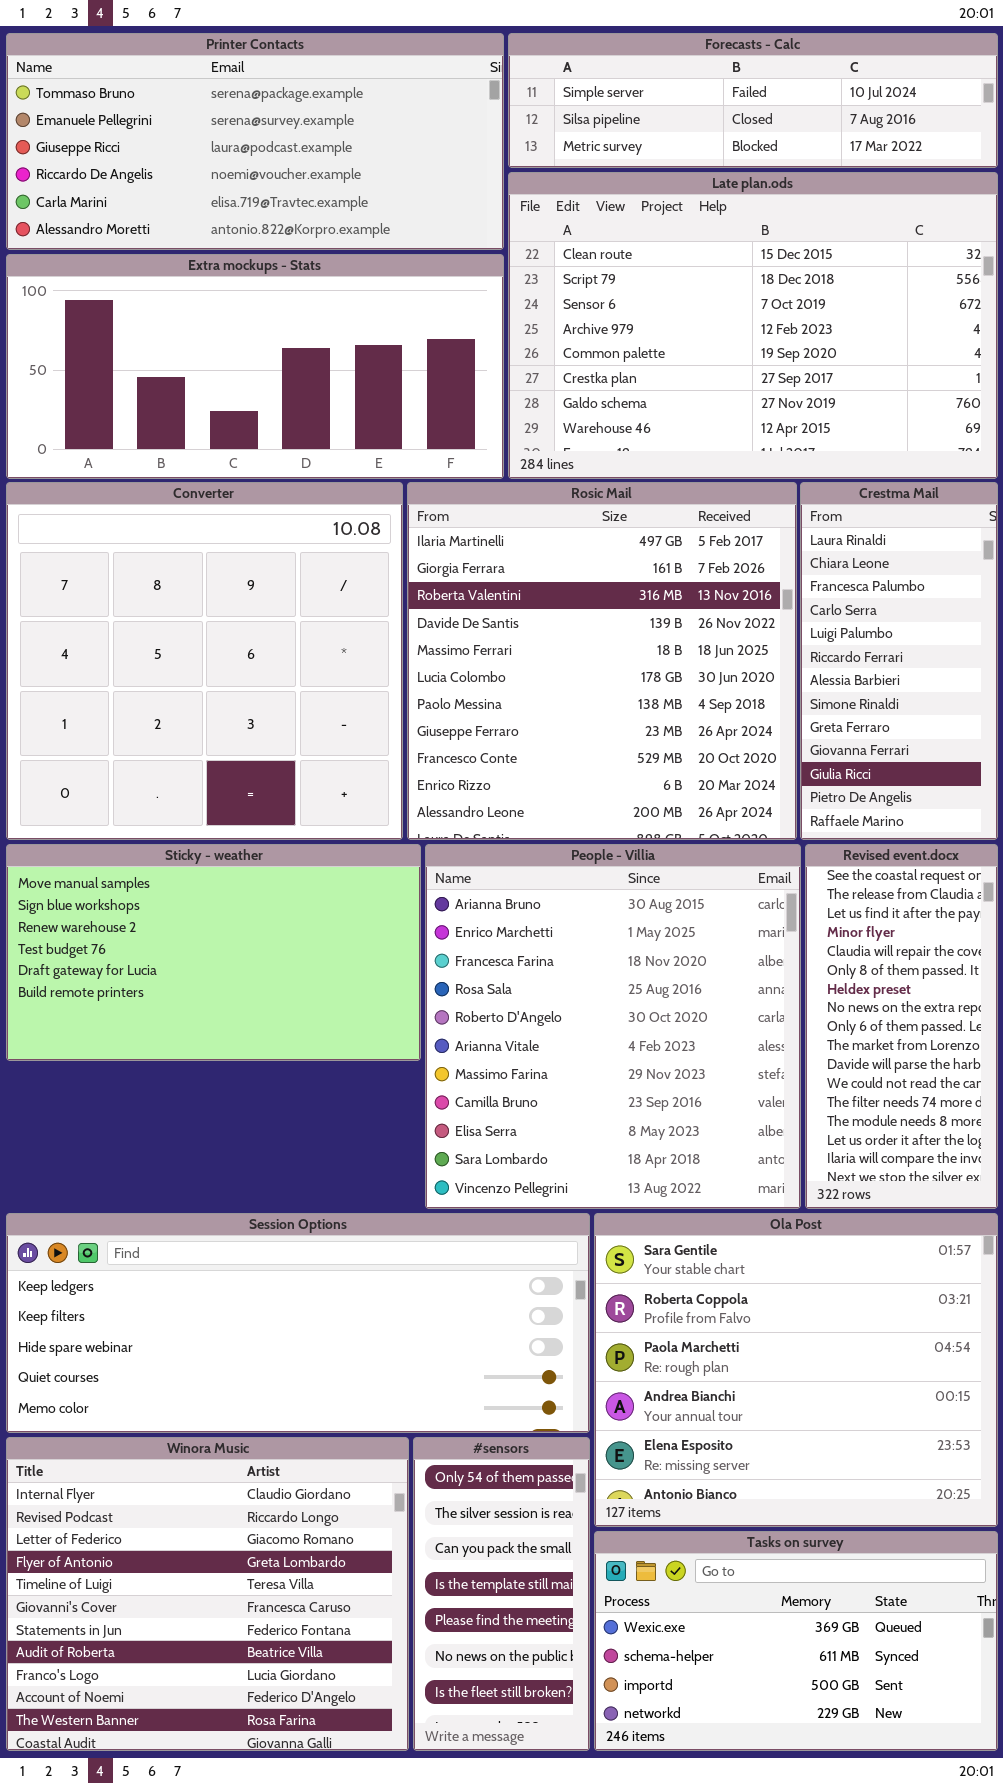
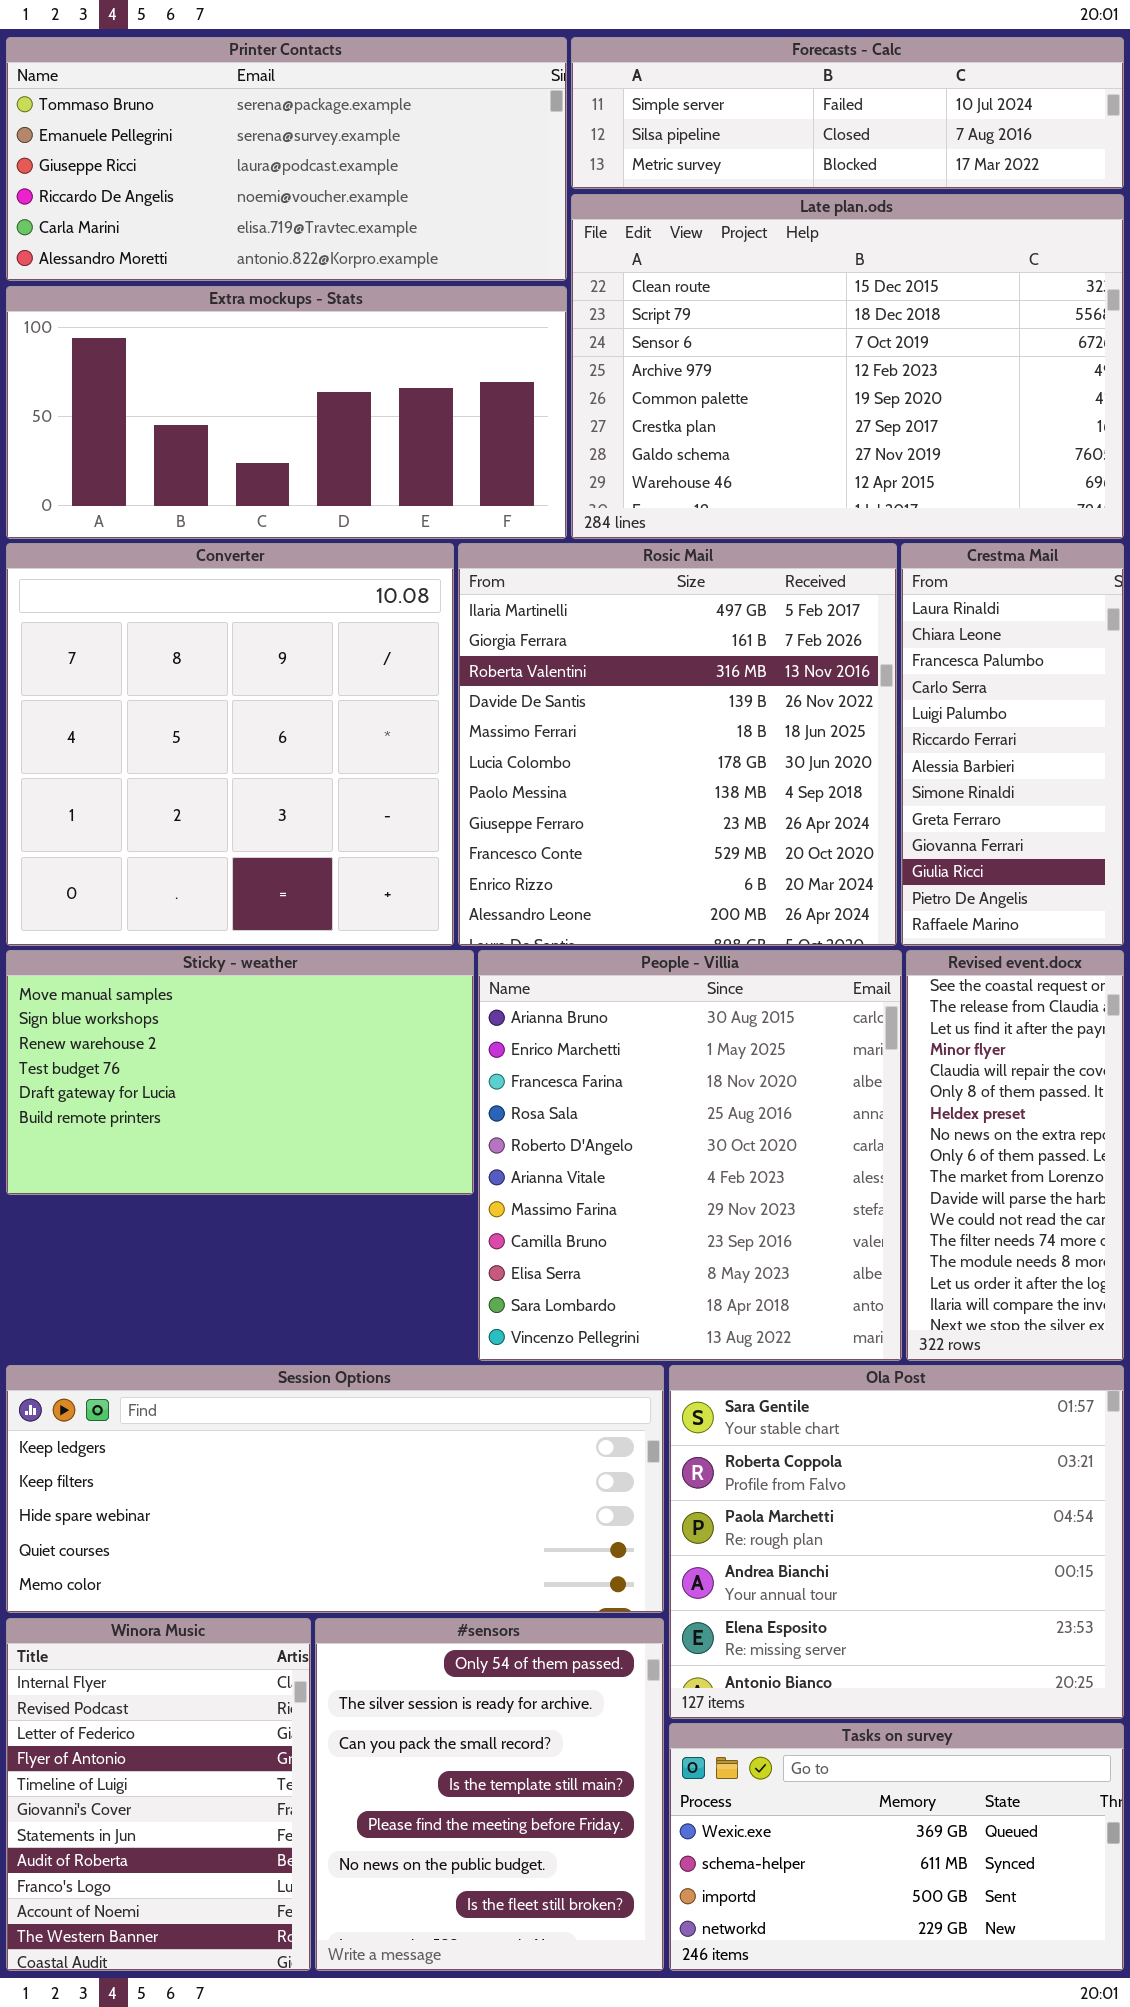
Winora Music: [6,1437,409,1751] -> [6,1618,311,1971], resized
#sensors: [413,1437,590,1751] -> [315,1618,664,1971], resized

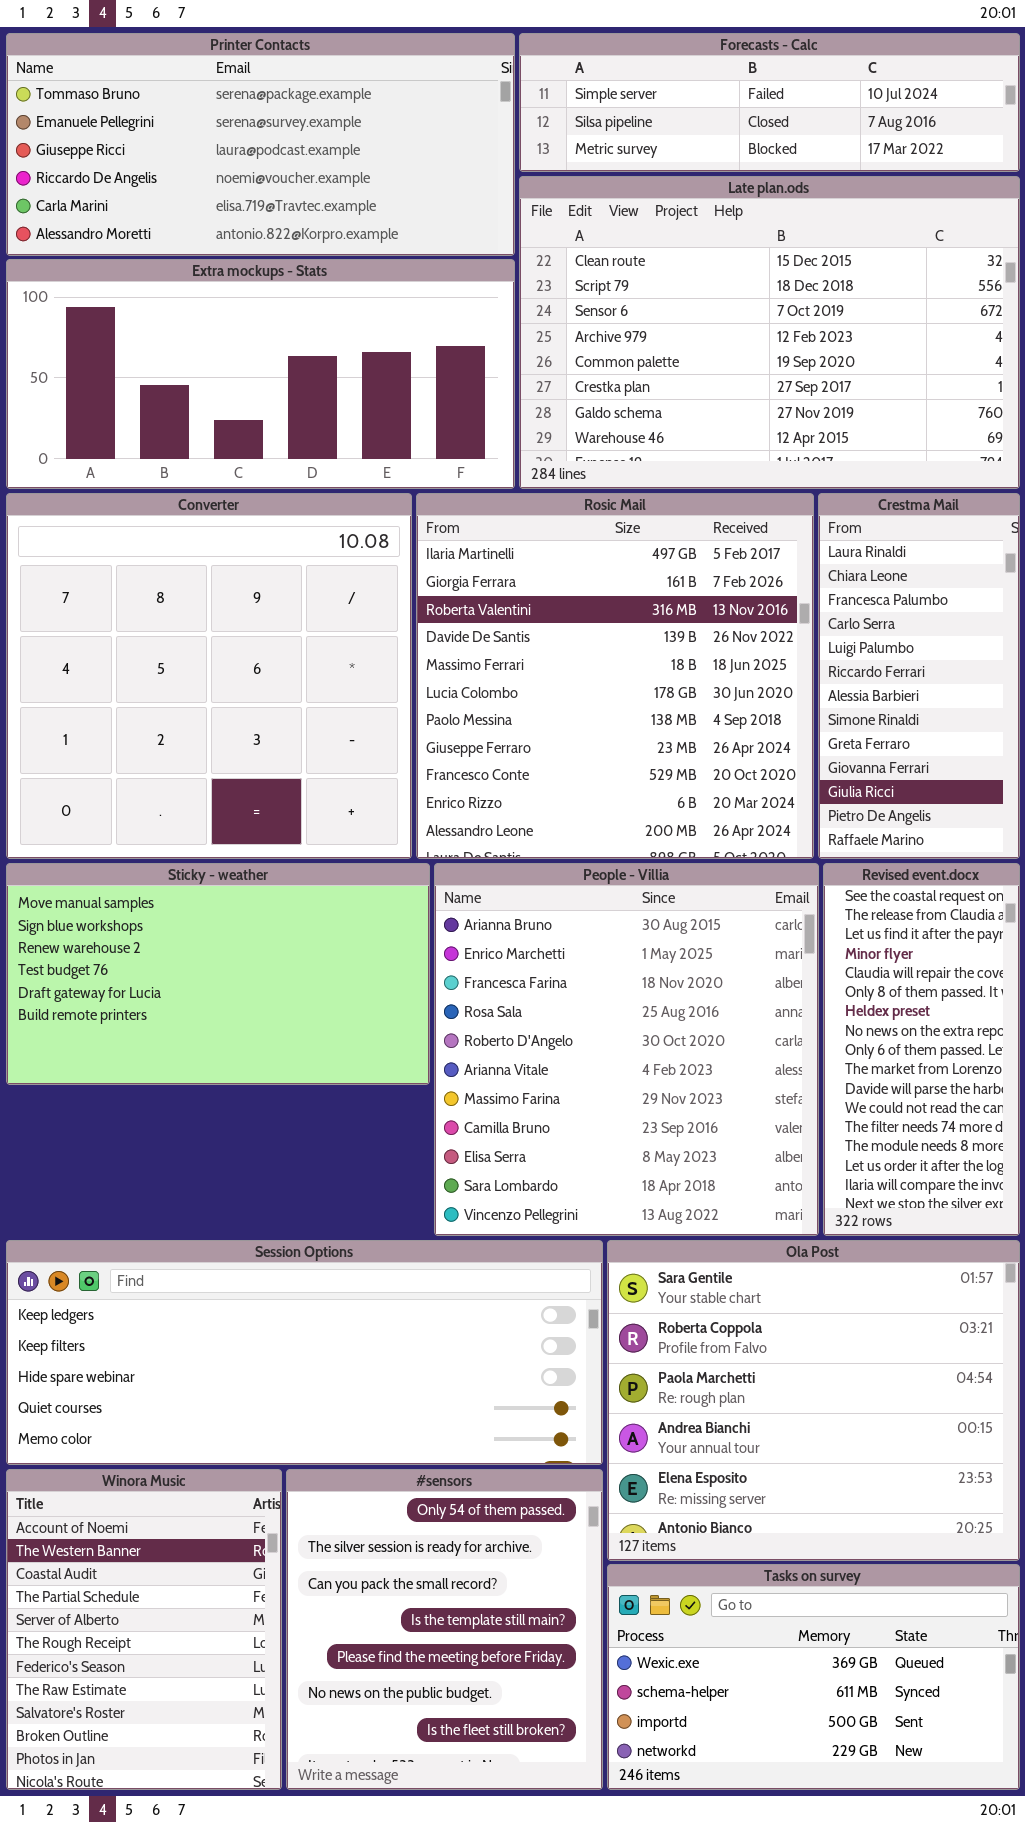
Winora Music: [6,1618,311,1971] -> [6,1469,282,1790], scrolled down 9 rows

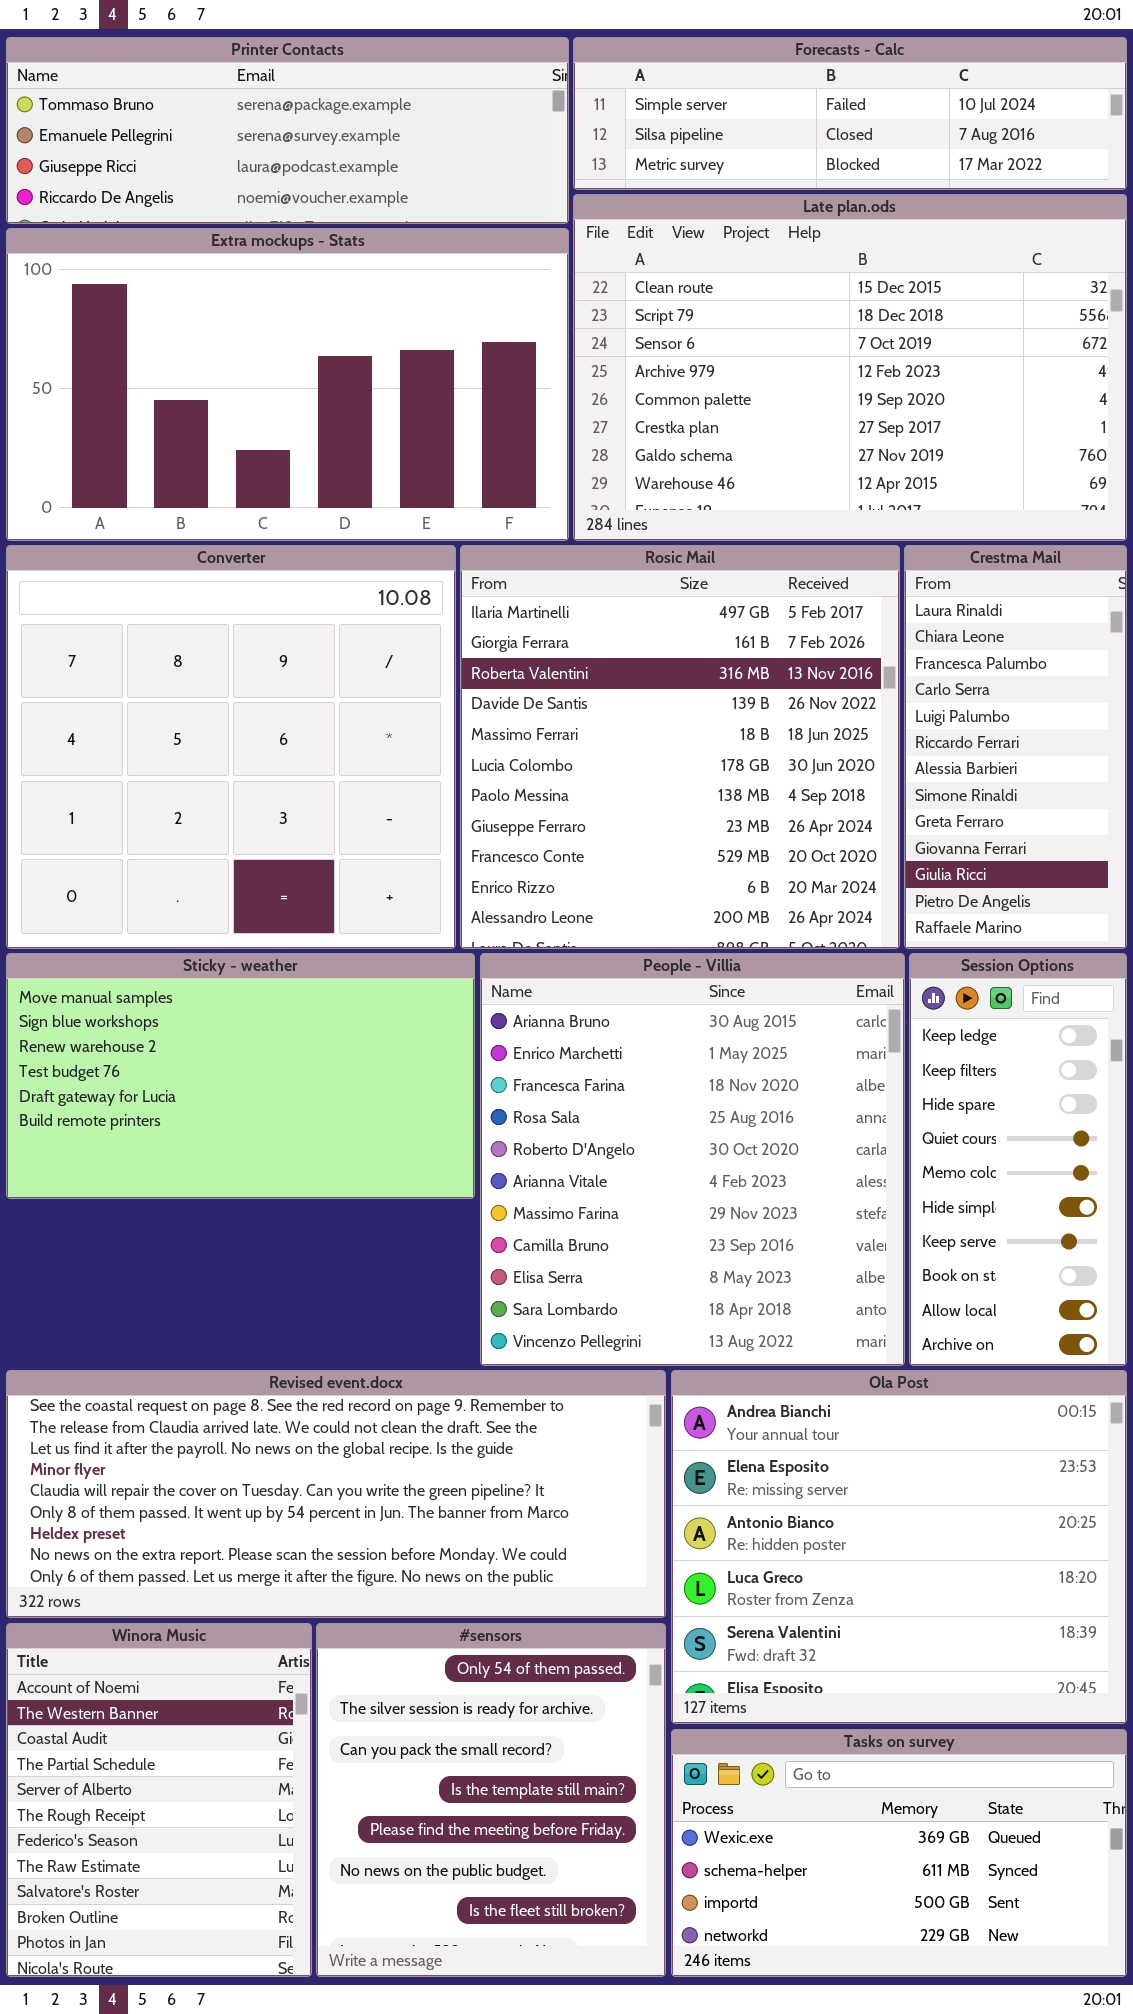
Printer Contacts: [6,33,515,256] -> [6,37,569,224], resized
Extra mockups - Stats: [6,259,515,489] -> [6,228,569,541], resized
Revised event.docx: [823,863,1020,1236] -> [6,1370,666,1618], moved, resized
Session Options: [6,1240,603,1465] -> [909,953,1127,1366], moved, resized
Ola Post: [607,1240,1020,1561] -> [671,1370,1127,1724], scrolled down 3 rows

